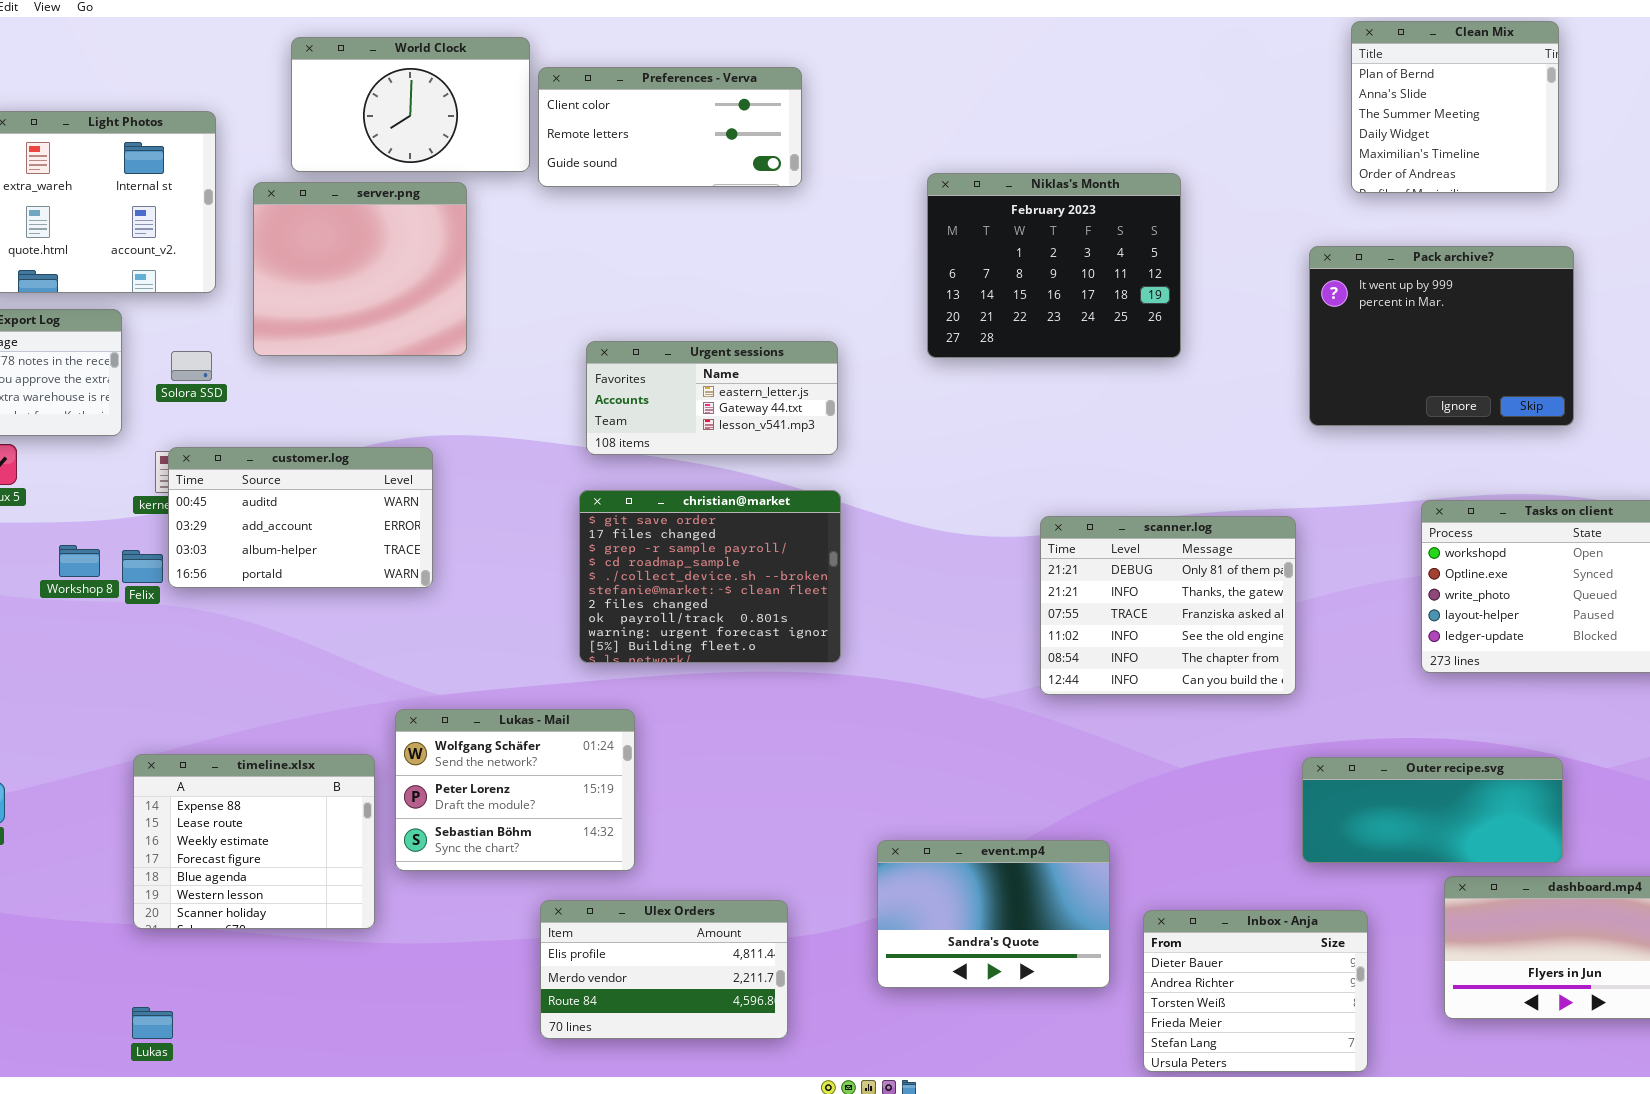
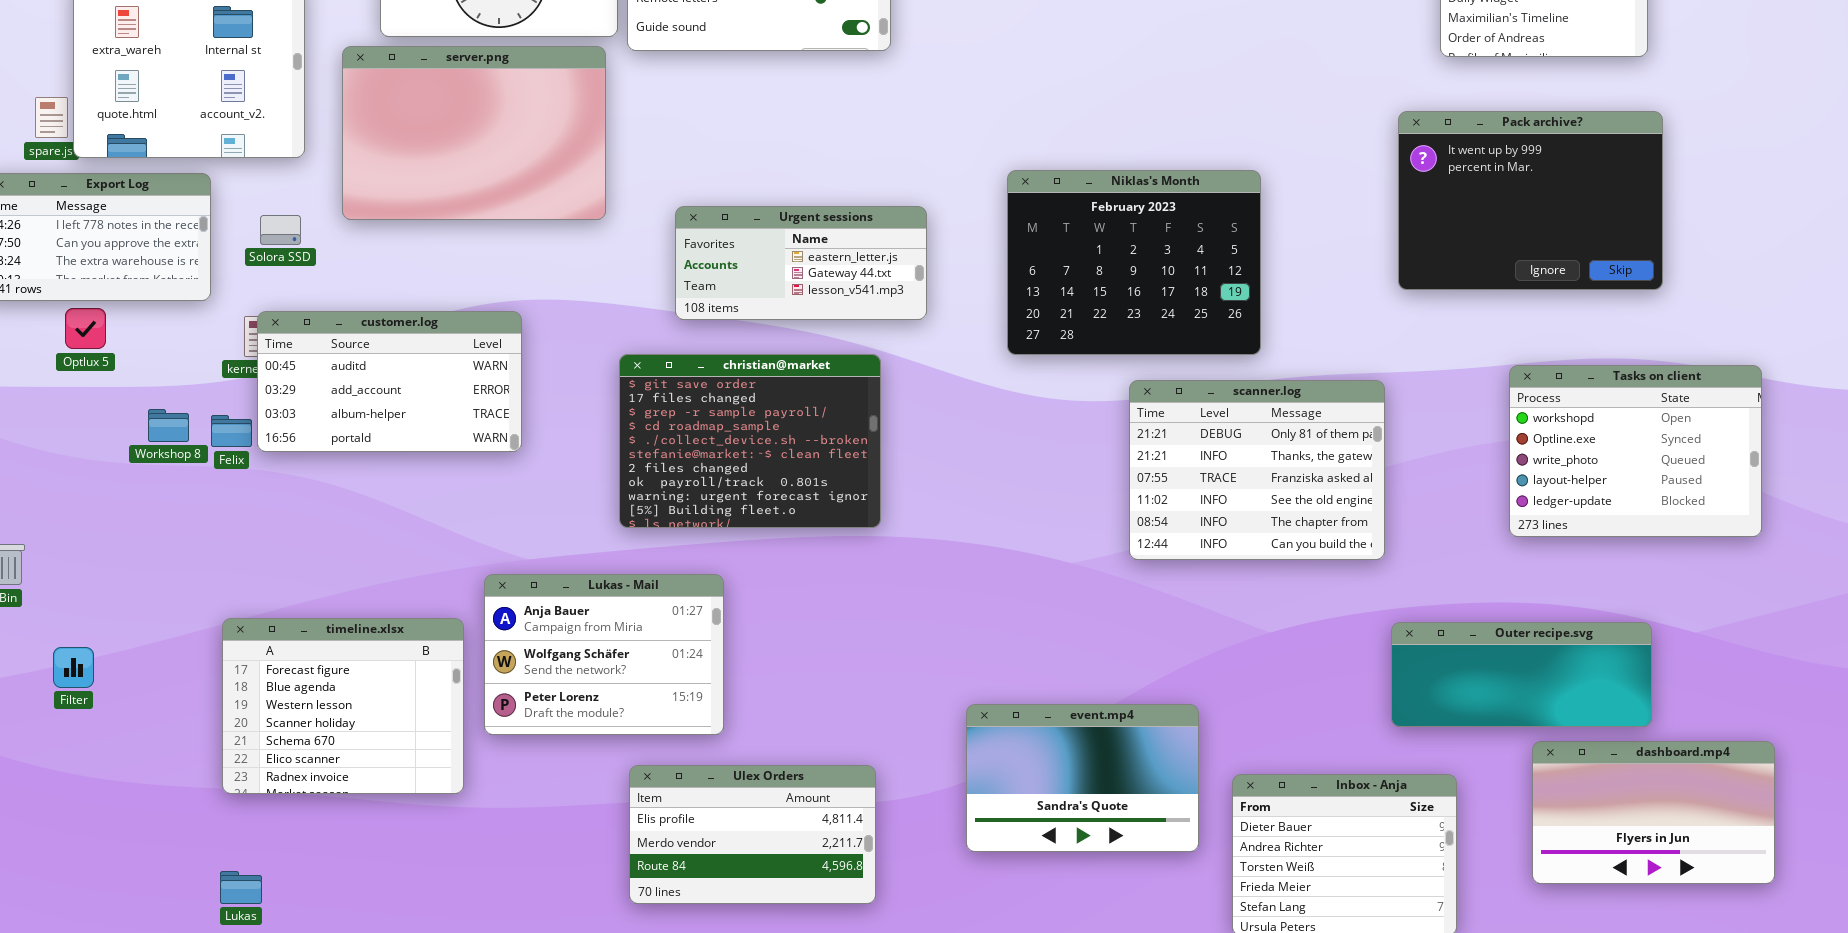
Niklas's Month: [927,173,1181,358] -> [1007,170,1261,355], moved
server.png: [253,182,467,356] -> [342,46,606,220], resized
christian@market: [579,490,841,663] -> [619,354,881,528], moved
Lukas - Mail: [395,709,635,871] -> [484,574,724,735], scrolled up 1 row
timeline.xlsx: [133,754,375,929] -> [222,618,464,794], scrolled down 3 rows

